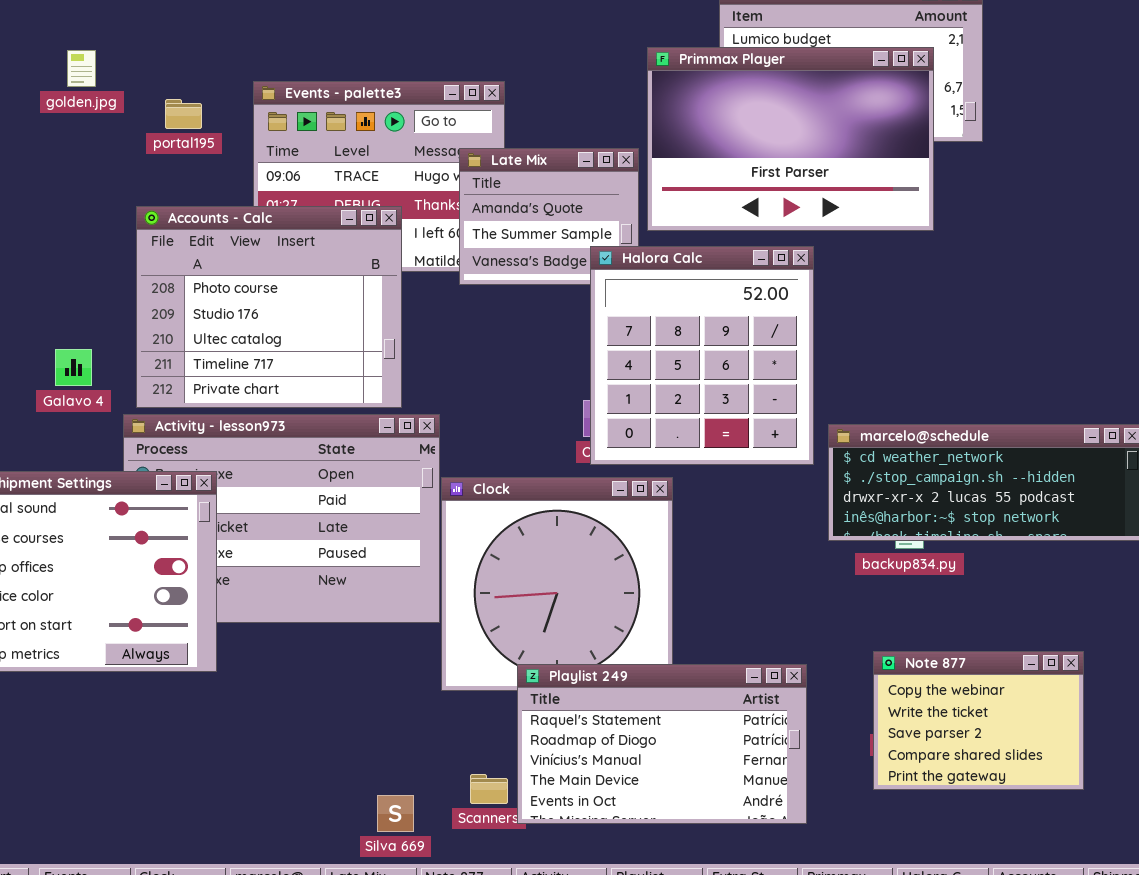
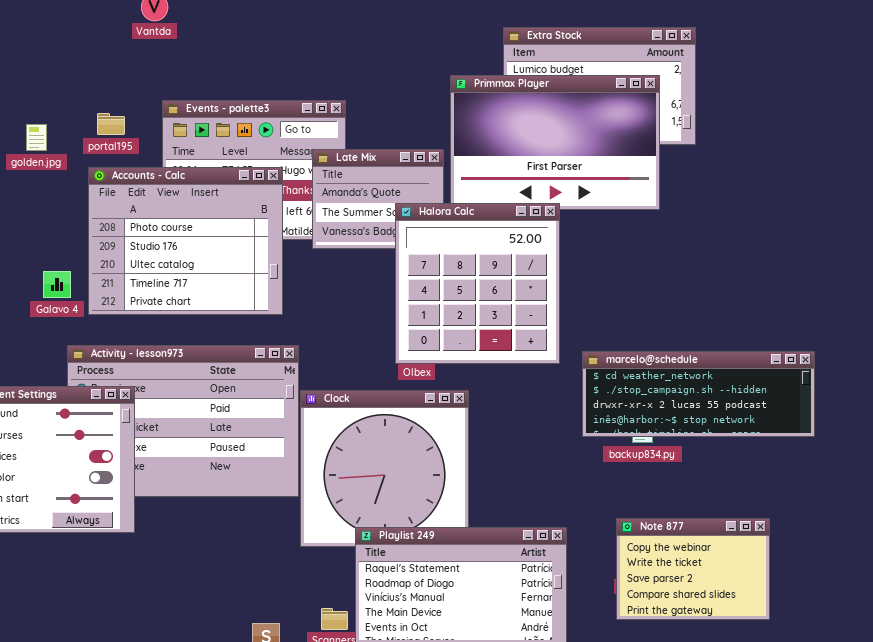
golden.jpg: [67,50,96,87] -> [26,124,47,151], moved
Accounts - Calc: [136,206,402,408] -> [88,167,283,315], moved
Halora Calc: [590,246,814,465] -> [395,203,560,364], moved
Galavo 4: [55,349,92,386] -> [43,271,71,298], moved

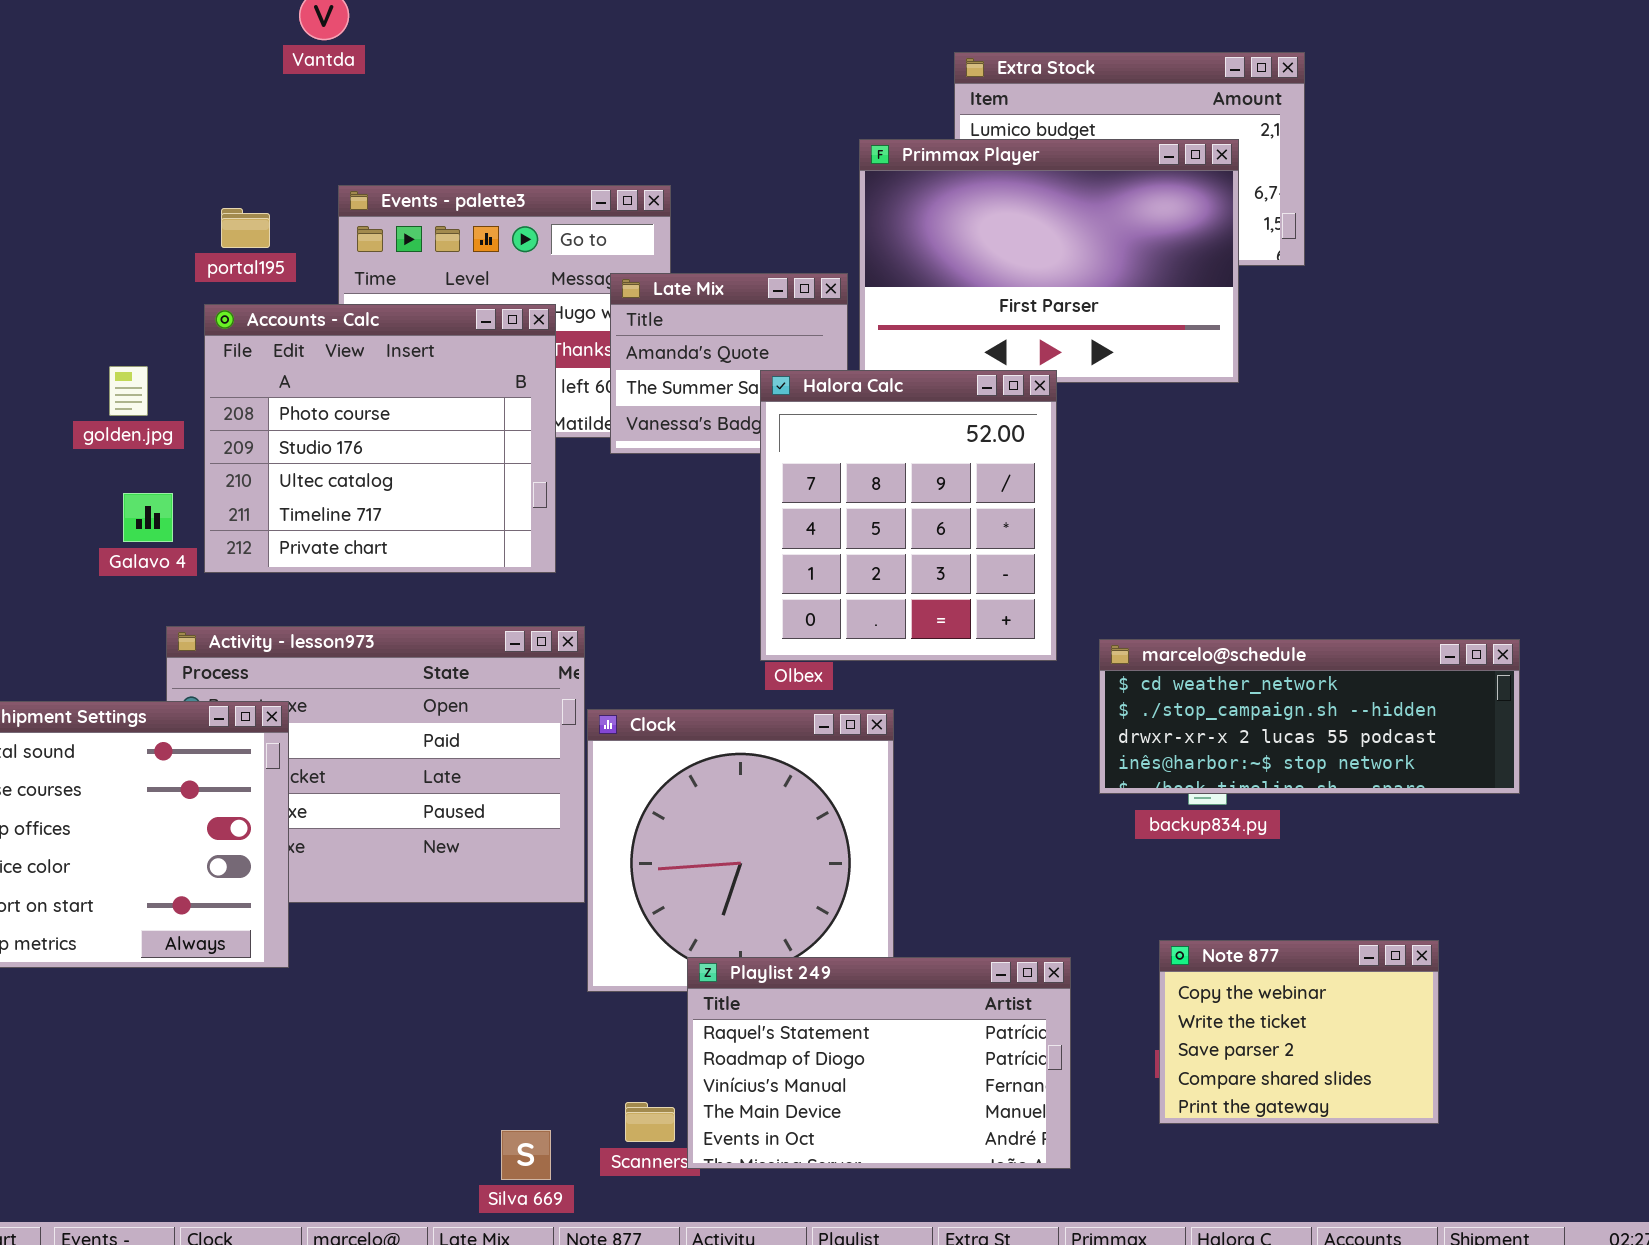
golden.jpg: [26,124,47,151] -> [109,366,148,416], moved

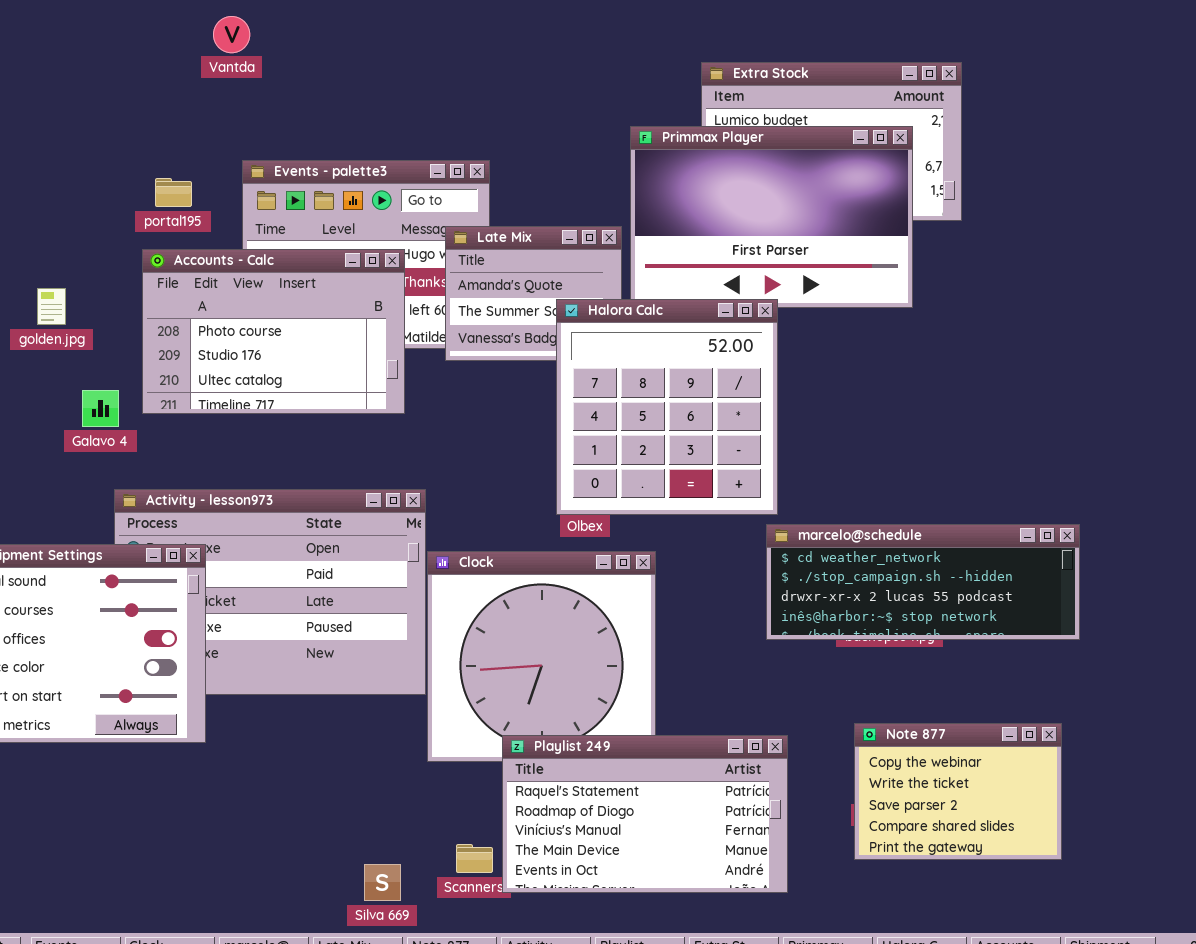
Accounts - Calc: [204,304,556,573] -> [142,249,405,414], resized
golden.jpg: [109,366,148,416] -> [37,288,66,325], moved
marcelo@schedule: [1099,639,1520,794] -> [766,524,1080,640], moved

